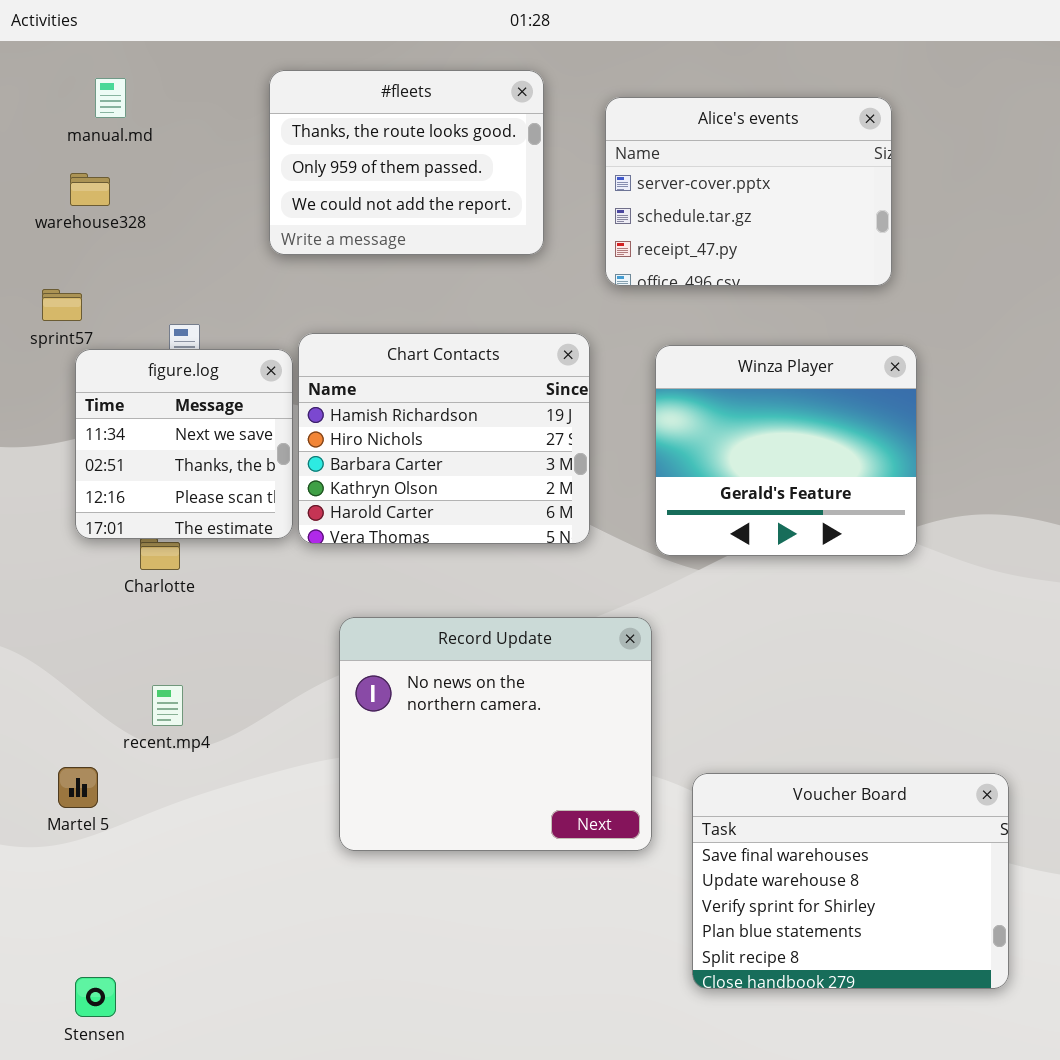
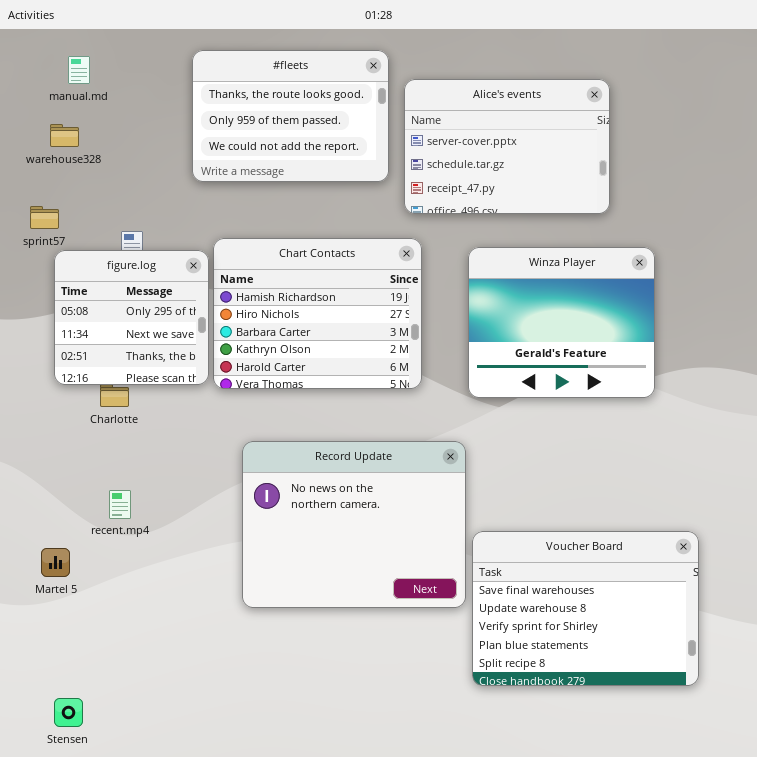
Alice's events: [605,97,892,286] -> [404,79,610,214], moved
figure.log: [75,349,293,539] -> [54,250,209,385], scrolled up 1 row
Voucher Board: [692,773,1009,989] -> [472,531,699,686], moved

